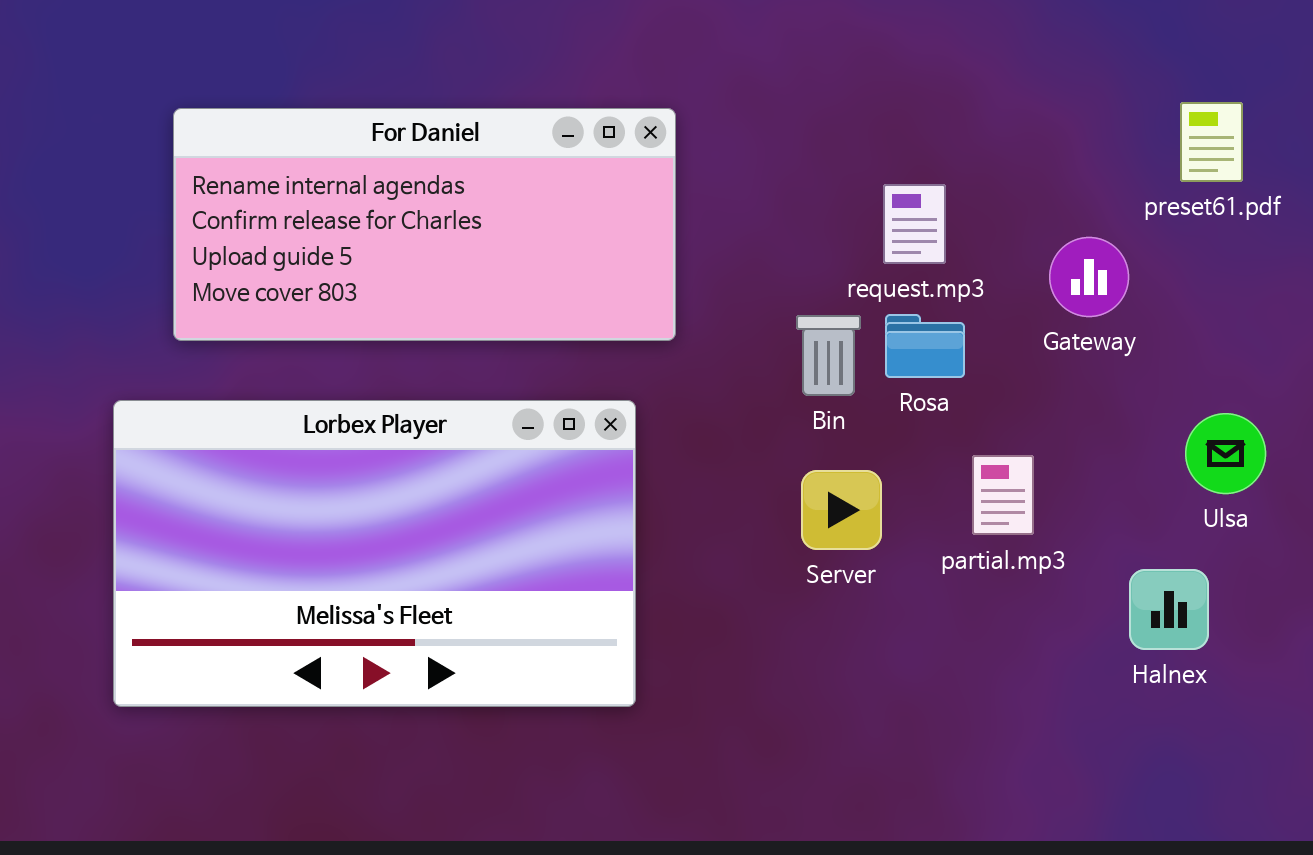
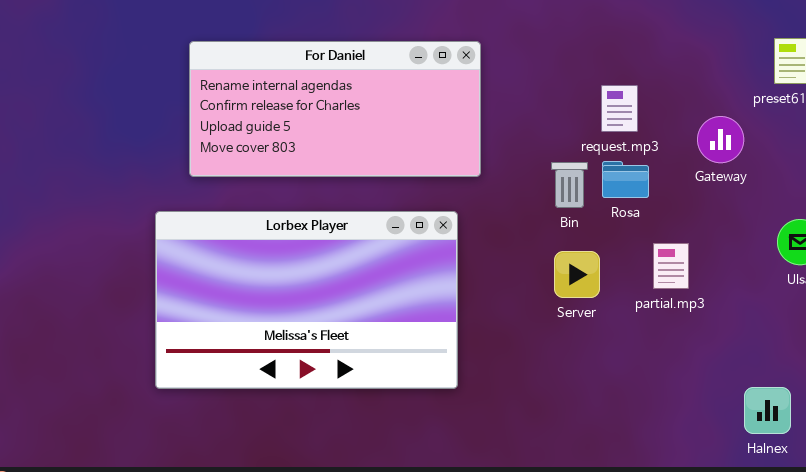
Halnex: [1129,569,1209,650] -> [744,387,791,434], moved

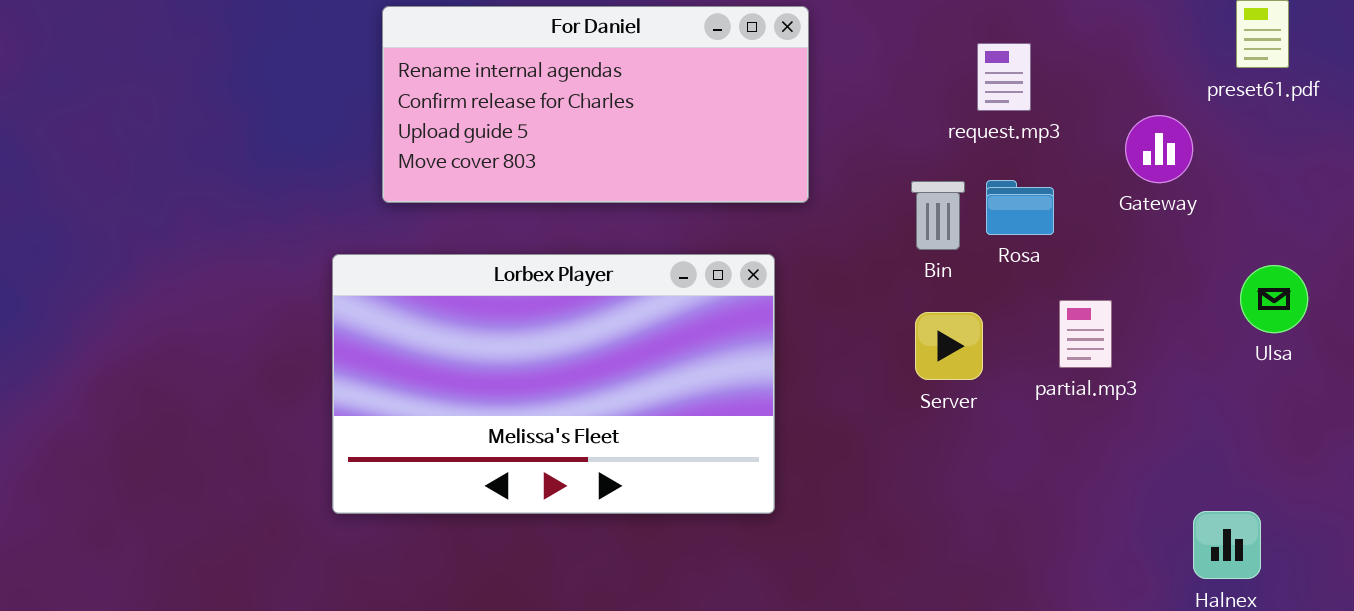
request.mp3: [601,85,638,132] -> [977,43,1031,111], moved

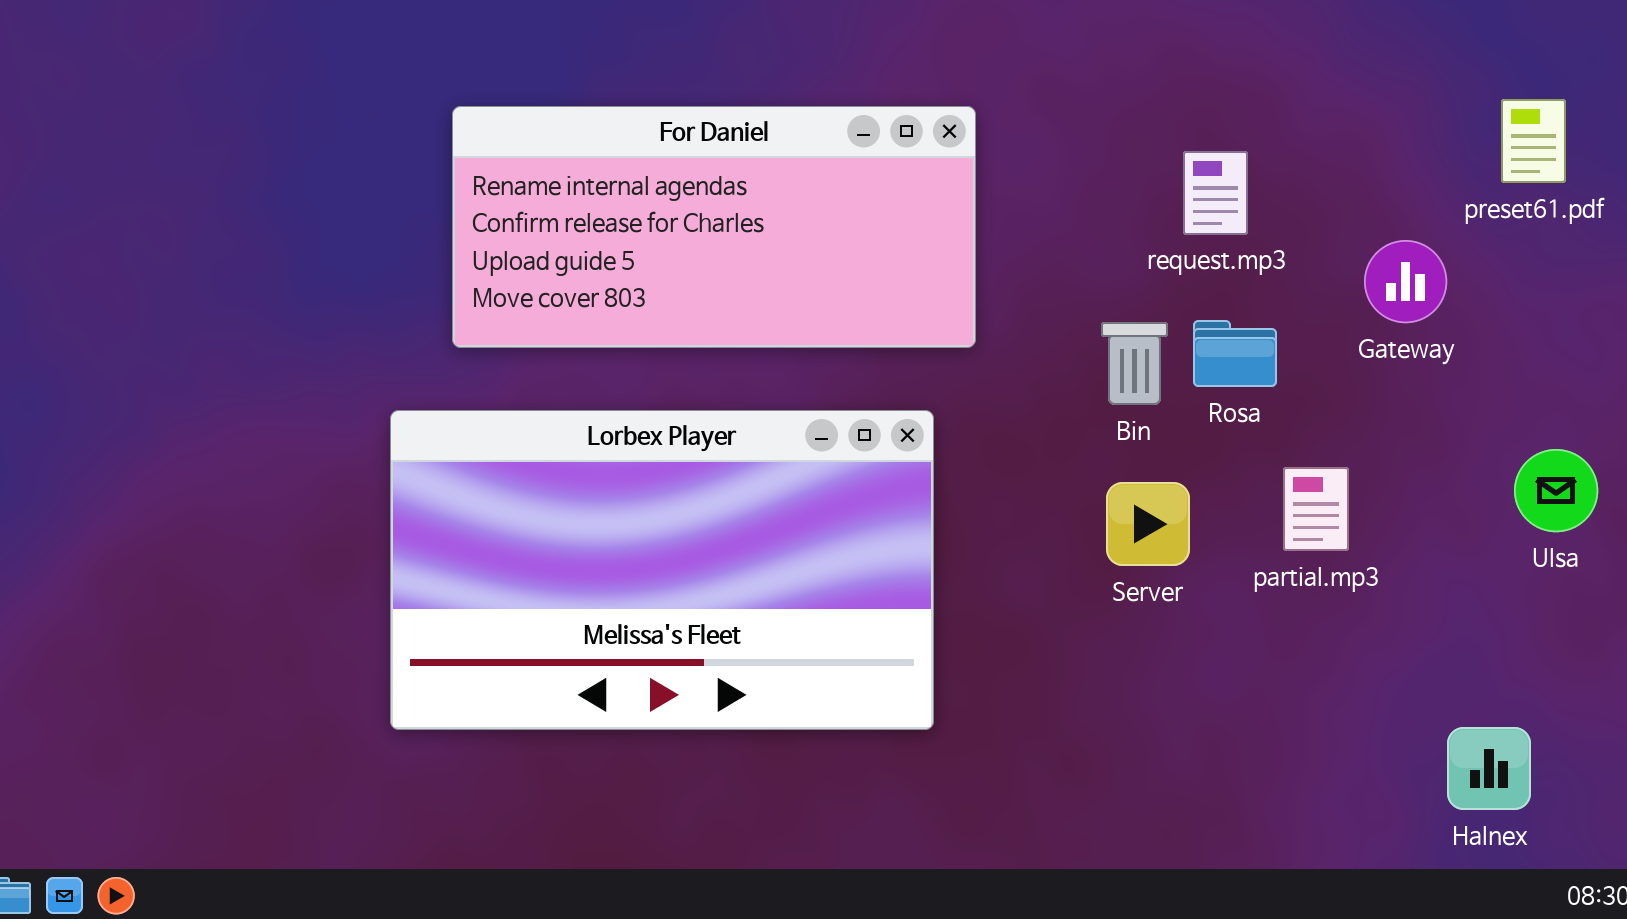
Ulsa: [1240,265,1308,333] -> [1514,449,1598,532], moved

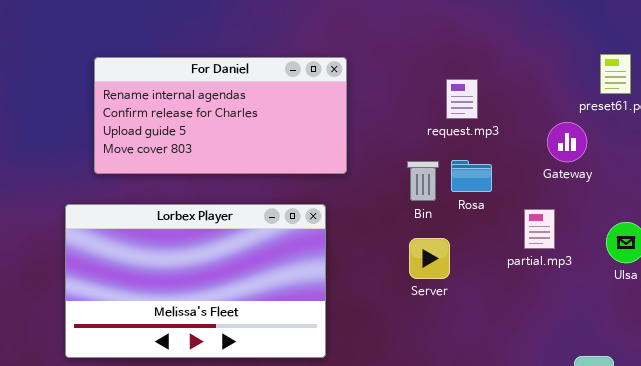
Gateway: [1364,240,1447,323] -> [547,122,587,162], moved
partial.mp3: [1283,467,1349,551] -> [524,209,555,249], moved

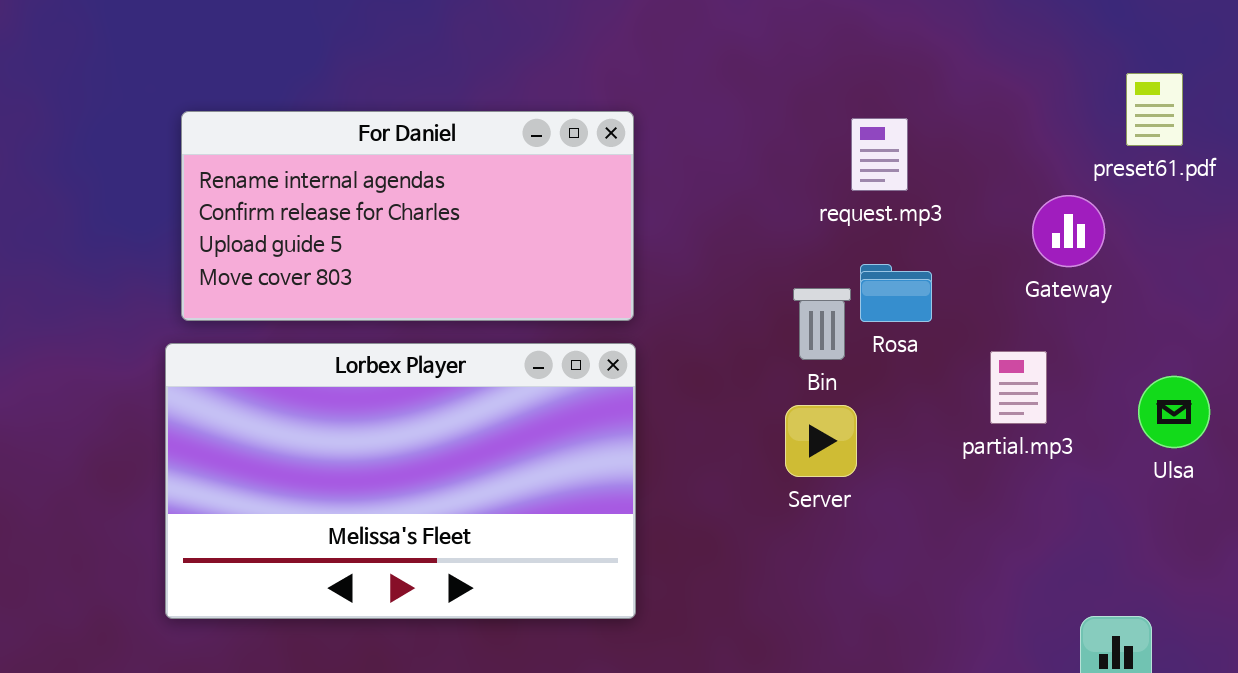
For Daniel: [94,57,347,174] -> [181,111,634,321], moved
Bin: [407,161,439,201] -> [793,288,851,360], moved

